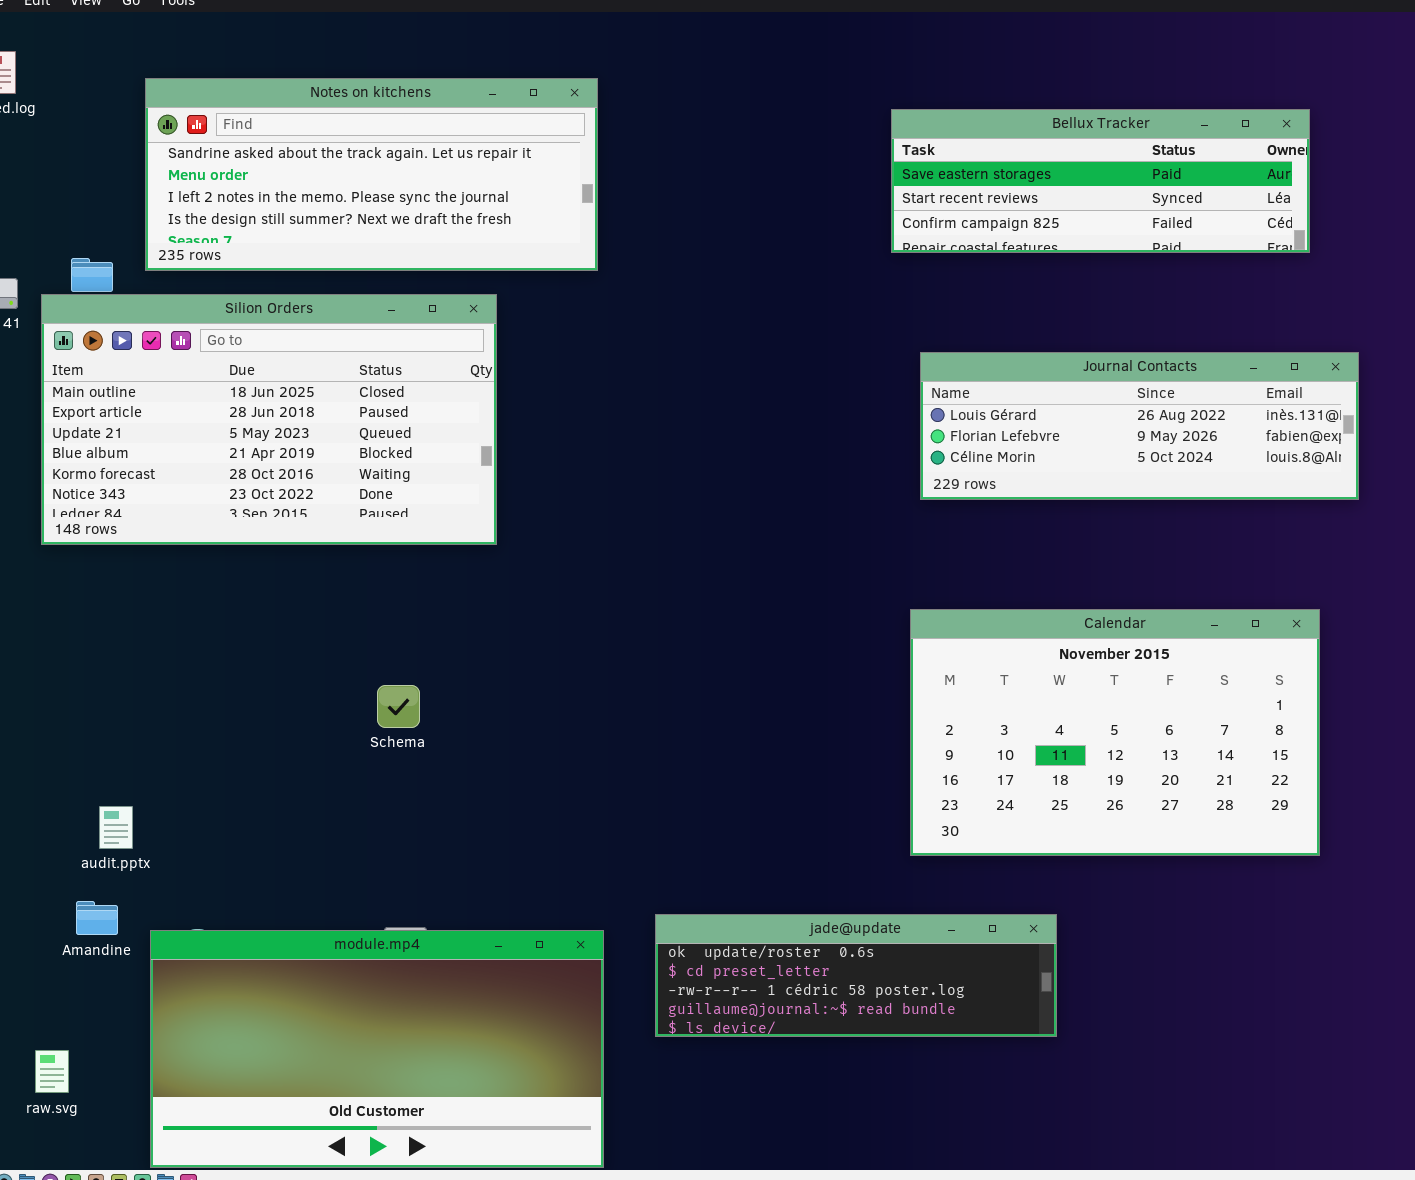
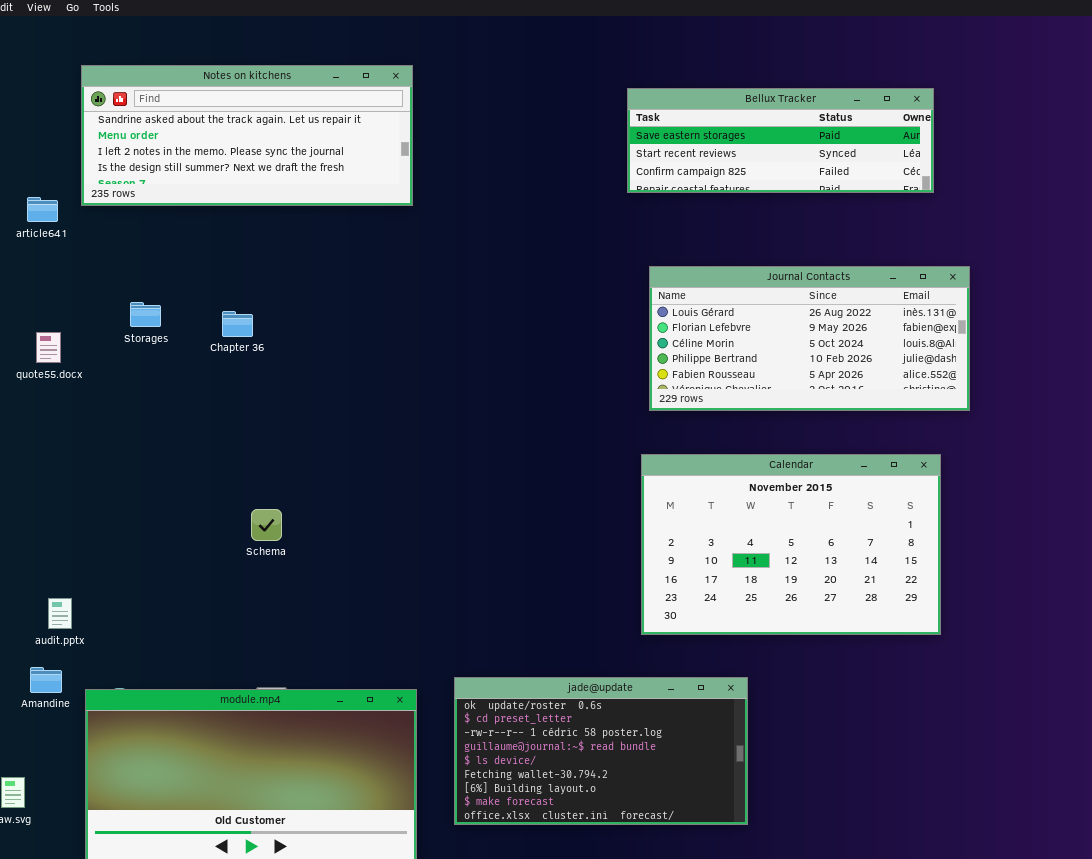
Silion Orders: [41,294,497,545] -> none, closed
Journal Contacts: [920,352,1359,500] -> [649,266,970,411], resized
jade@update: [655,914,1057,1037] -> [454,677,748,825], resized

